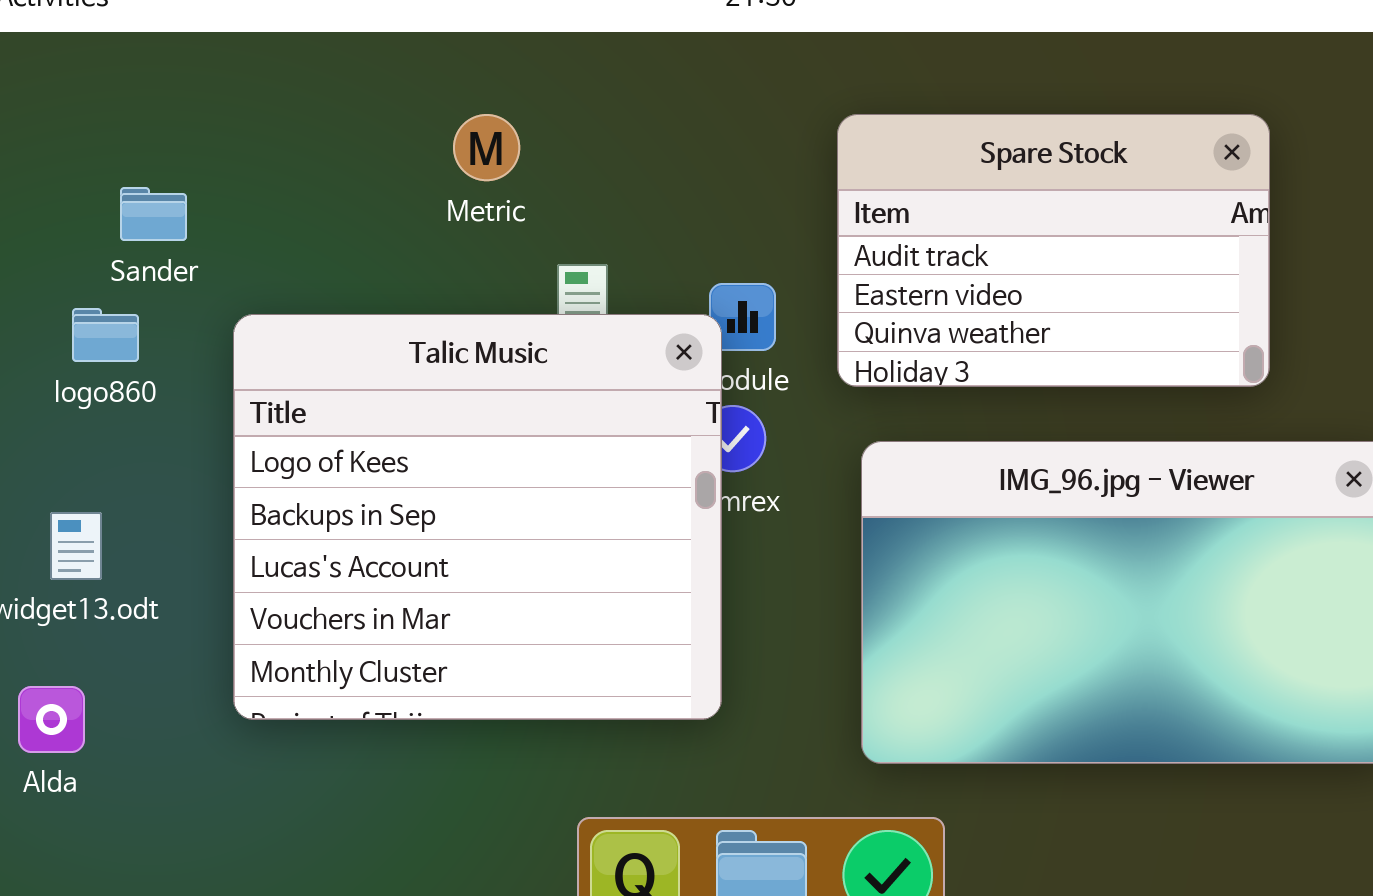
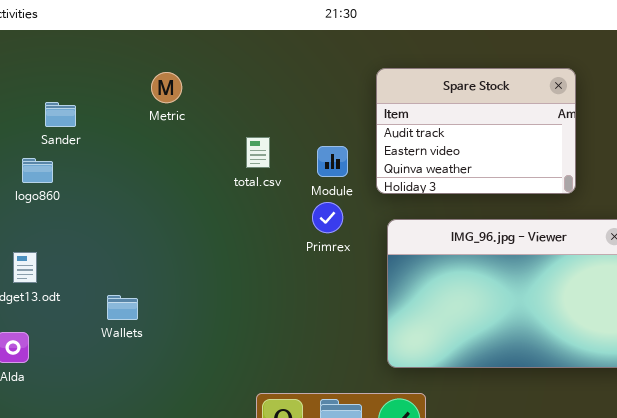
Metric: [453,114,520,181] -> [151,72,182,103], moved
Talic Music: [233,314,722,720] -> none, closed

